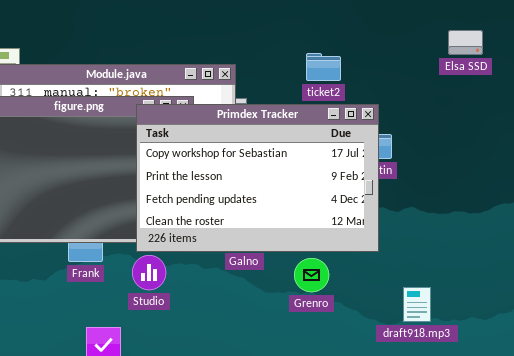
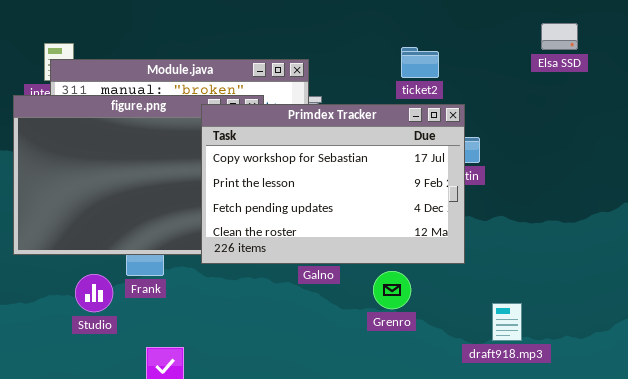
ticket2: [306,53,341,81] -> [401,47,439,78], moved
Studio: [132,255,166,290] -> [75,274,113,312], moved

